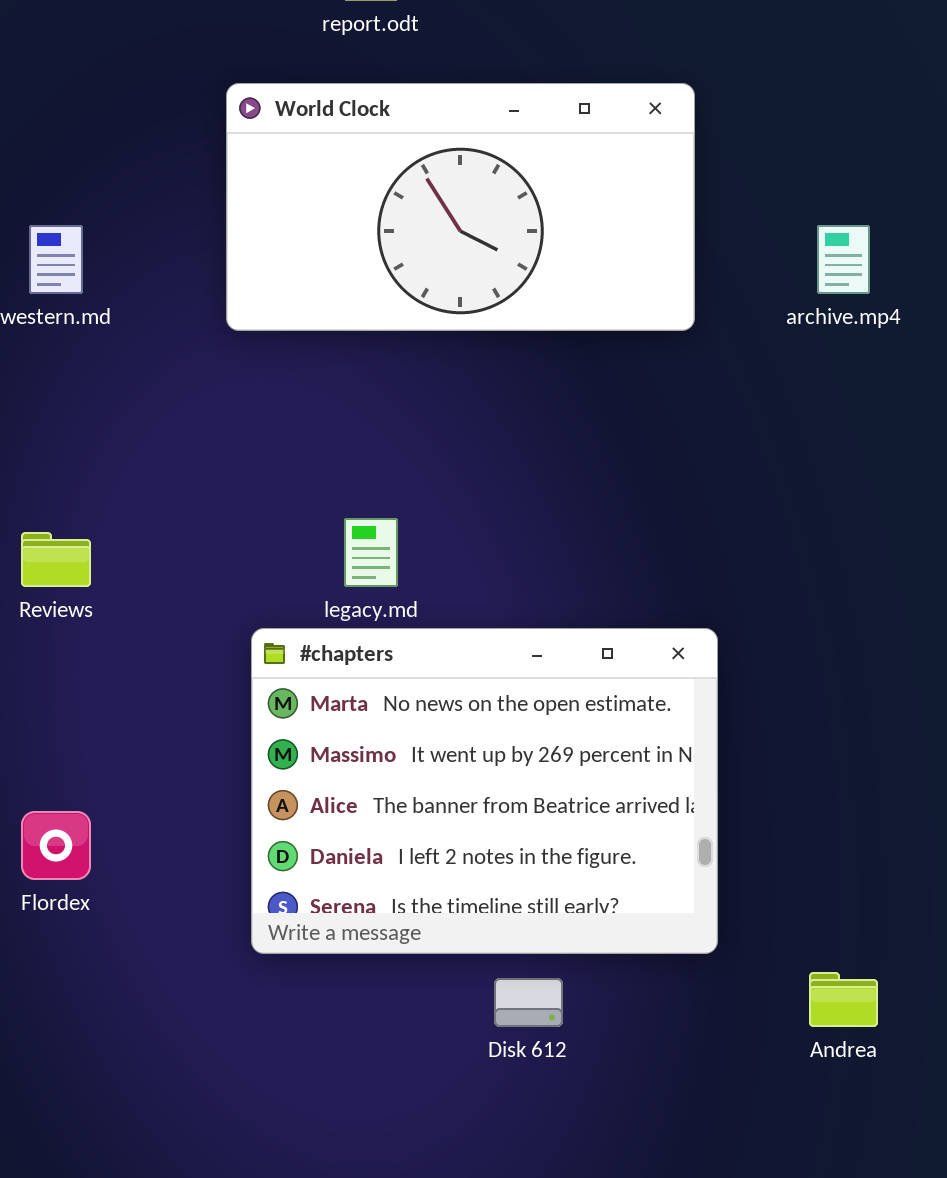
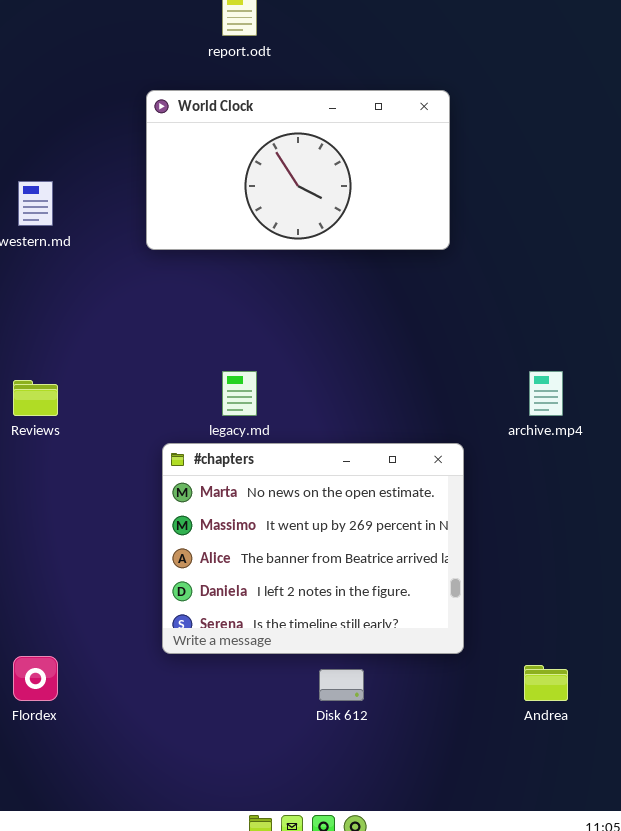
archive.mp4: [817,225,870,294] -> [529,371,563,416], moved
Flordex: [21,811,91,880] -> [13,656,58,701], moved

